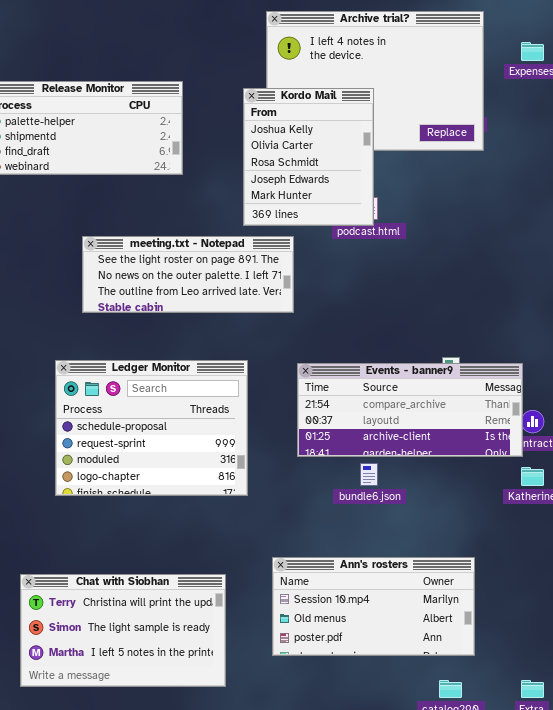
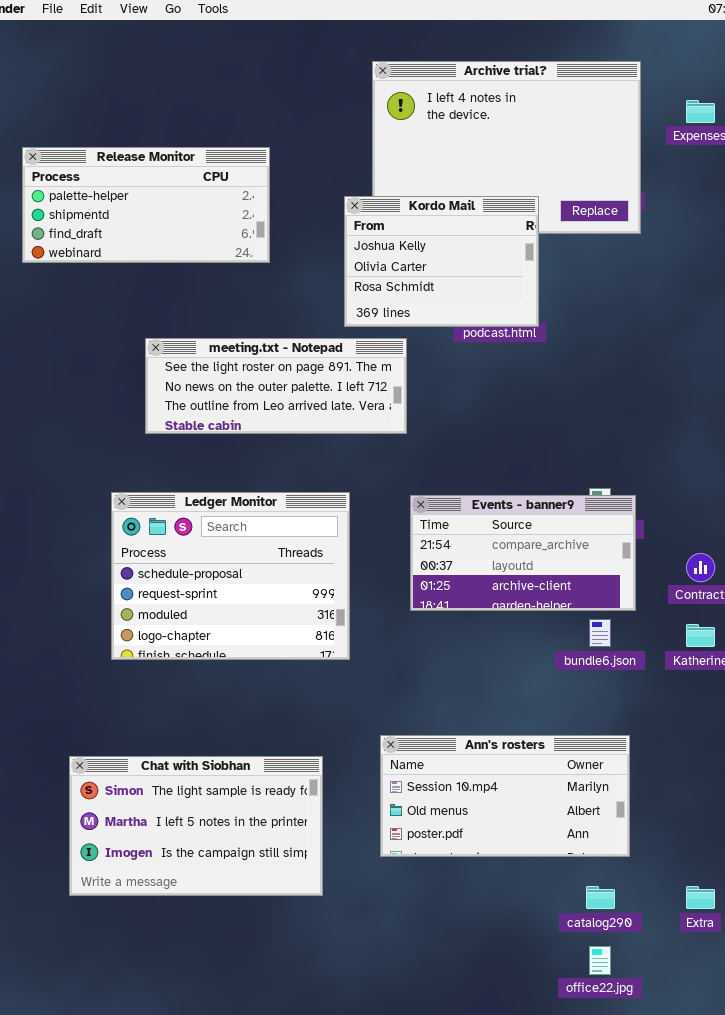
Kordo Mail: [243,88,374,226] -> [344,196,539,327], resized
Events - banner9: [297,363,523,457] -> [410,495,636,611], resized
bundle6.json: [360,463,378,486] -> [589,619,611,647], moved
Chat with Siobhan: [20,574,226,687] -> [69,756,323,896], scrolled down 1 row

